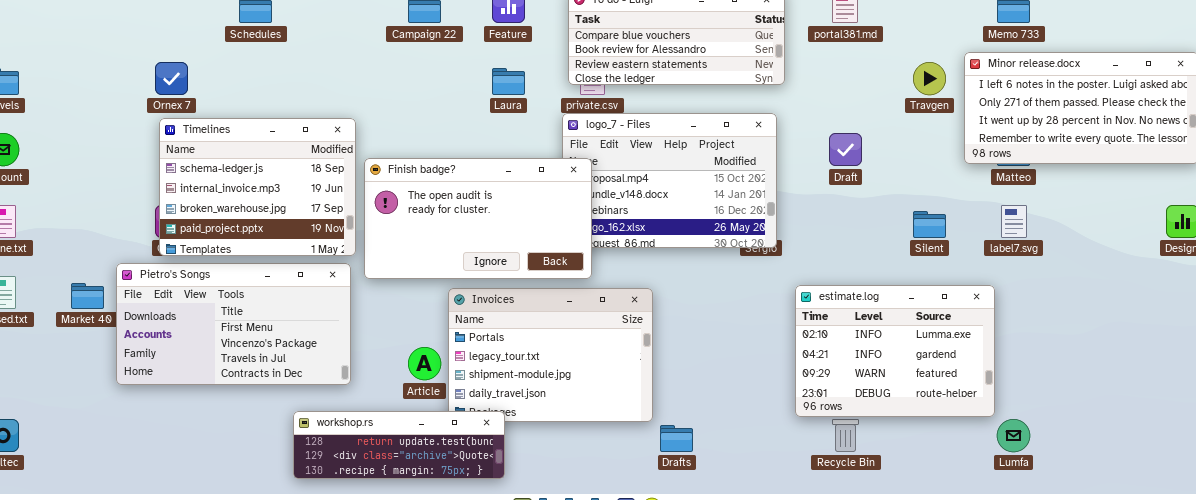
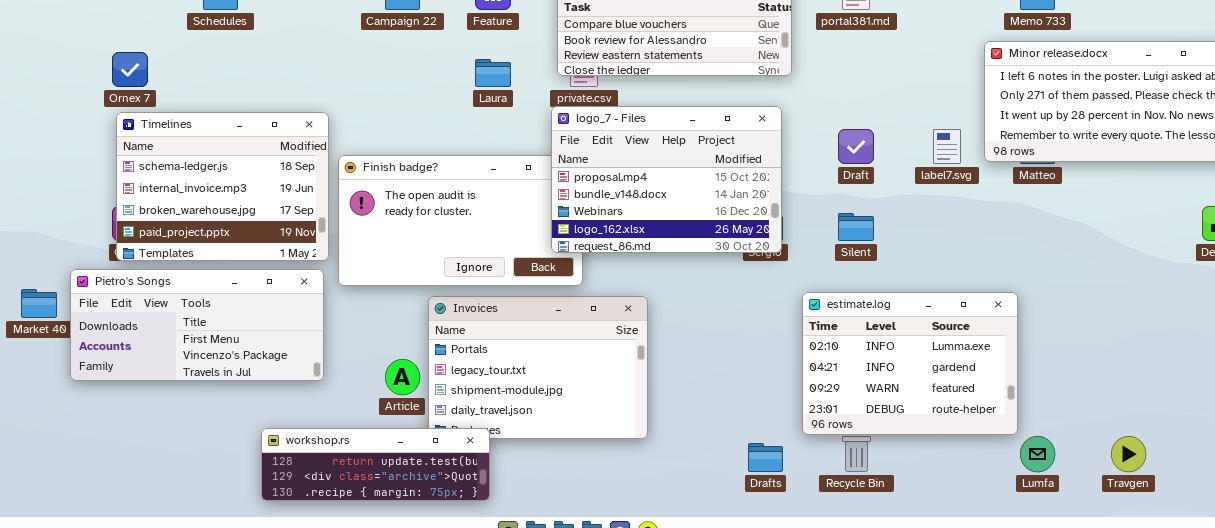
Travgen: [913,62,946,95] -> [1111,436,1146,472], moved
logo_7 - Files: [562,113,777,248] -> [551,106,782,253], raised
label7.svg: [1001,205,1027,238] -> [933,129,961,164], moved
Silent: [913,211,946,238] -> [838,213,874,241], moved
Pietro's Songs: [116,263,351,385] -> [70,269,324,381], resized
Drafts: [660,425,693,452] -> [748,443,783,472], moved

